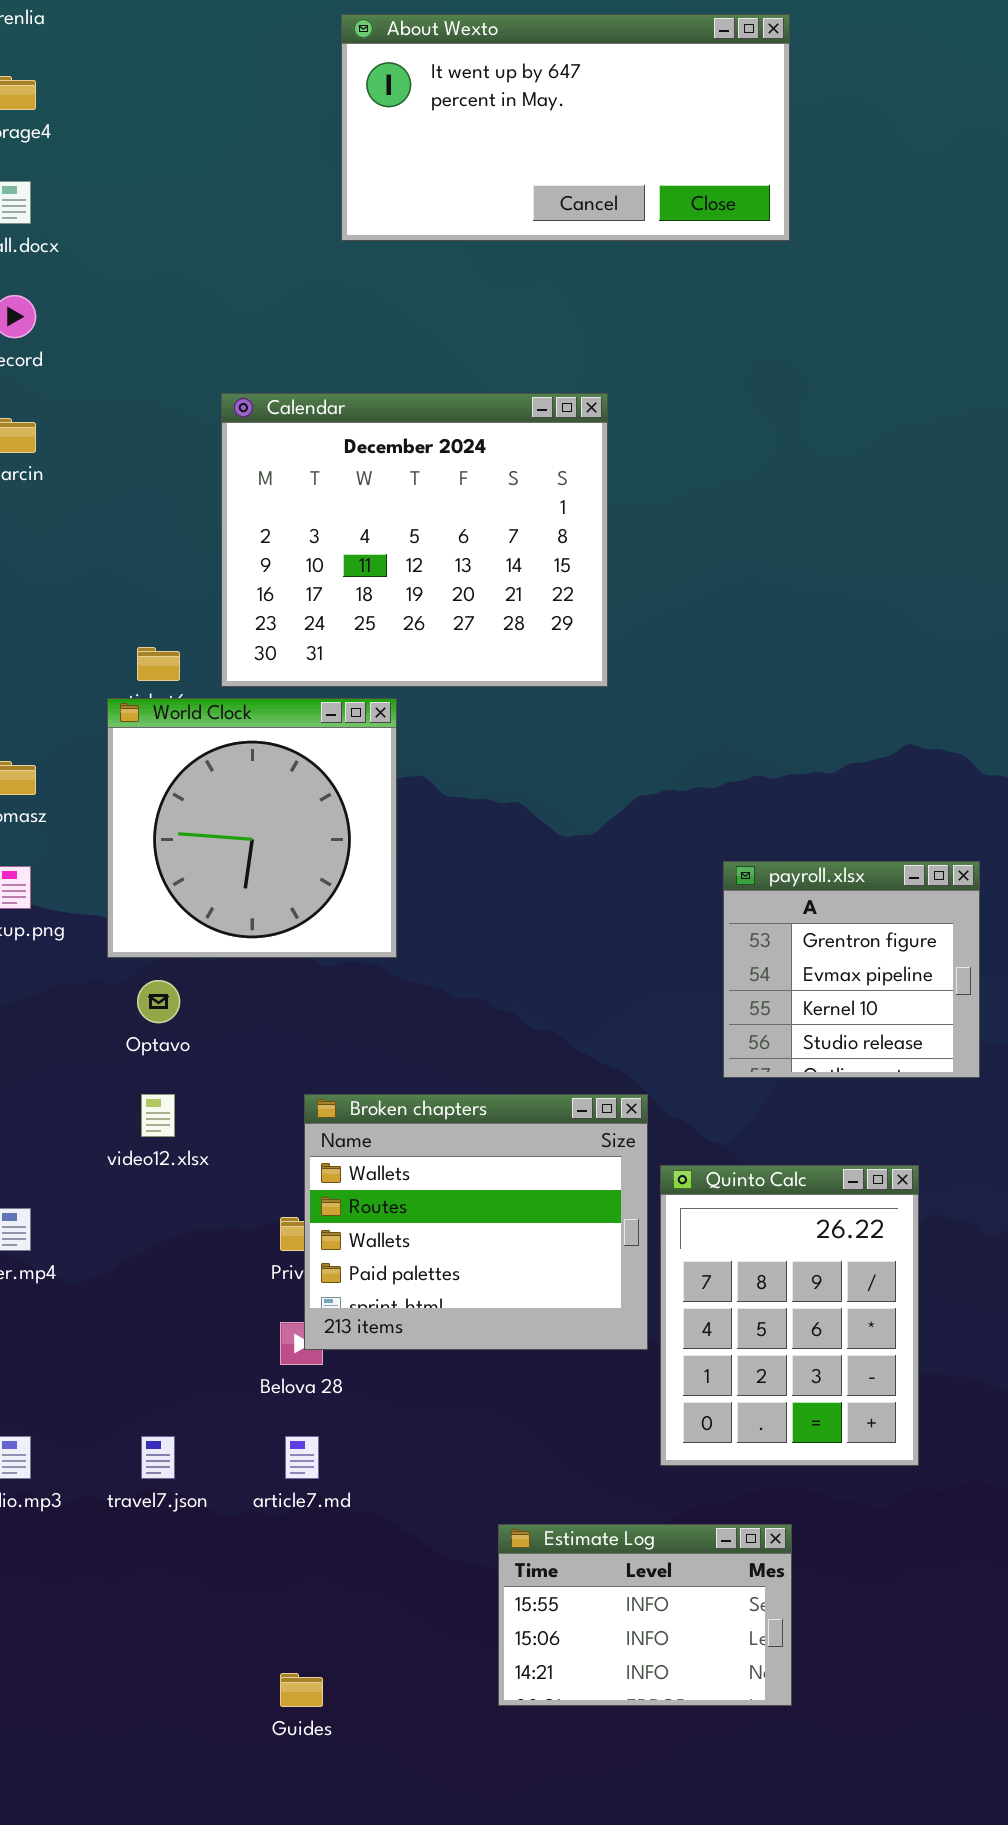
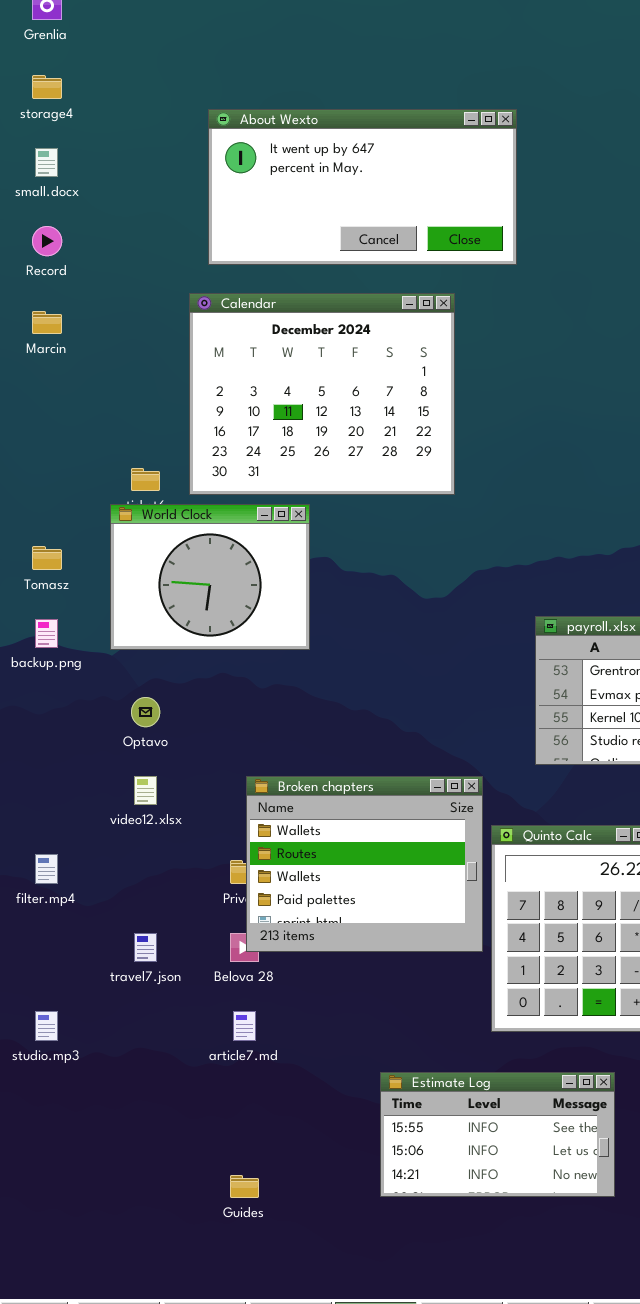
About Wexto: [341,14,790,241] -> [208,109,517,265], moved
World Clock: [107,698,397,958] -> [110,504,310,650], resized
travel7.json: [141,1436,175,1479] -> [134,933,157,962], moved
Estimate Log: [498,1524,792,1706] -> [380,1072,615,1197], resized

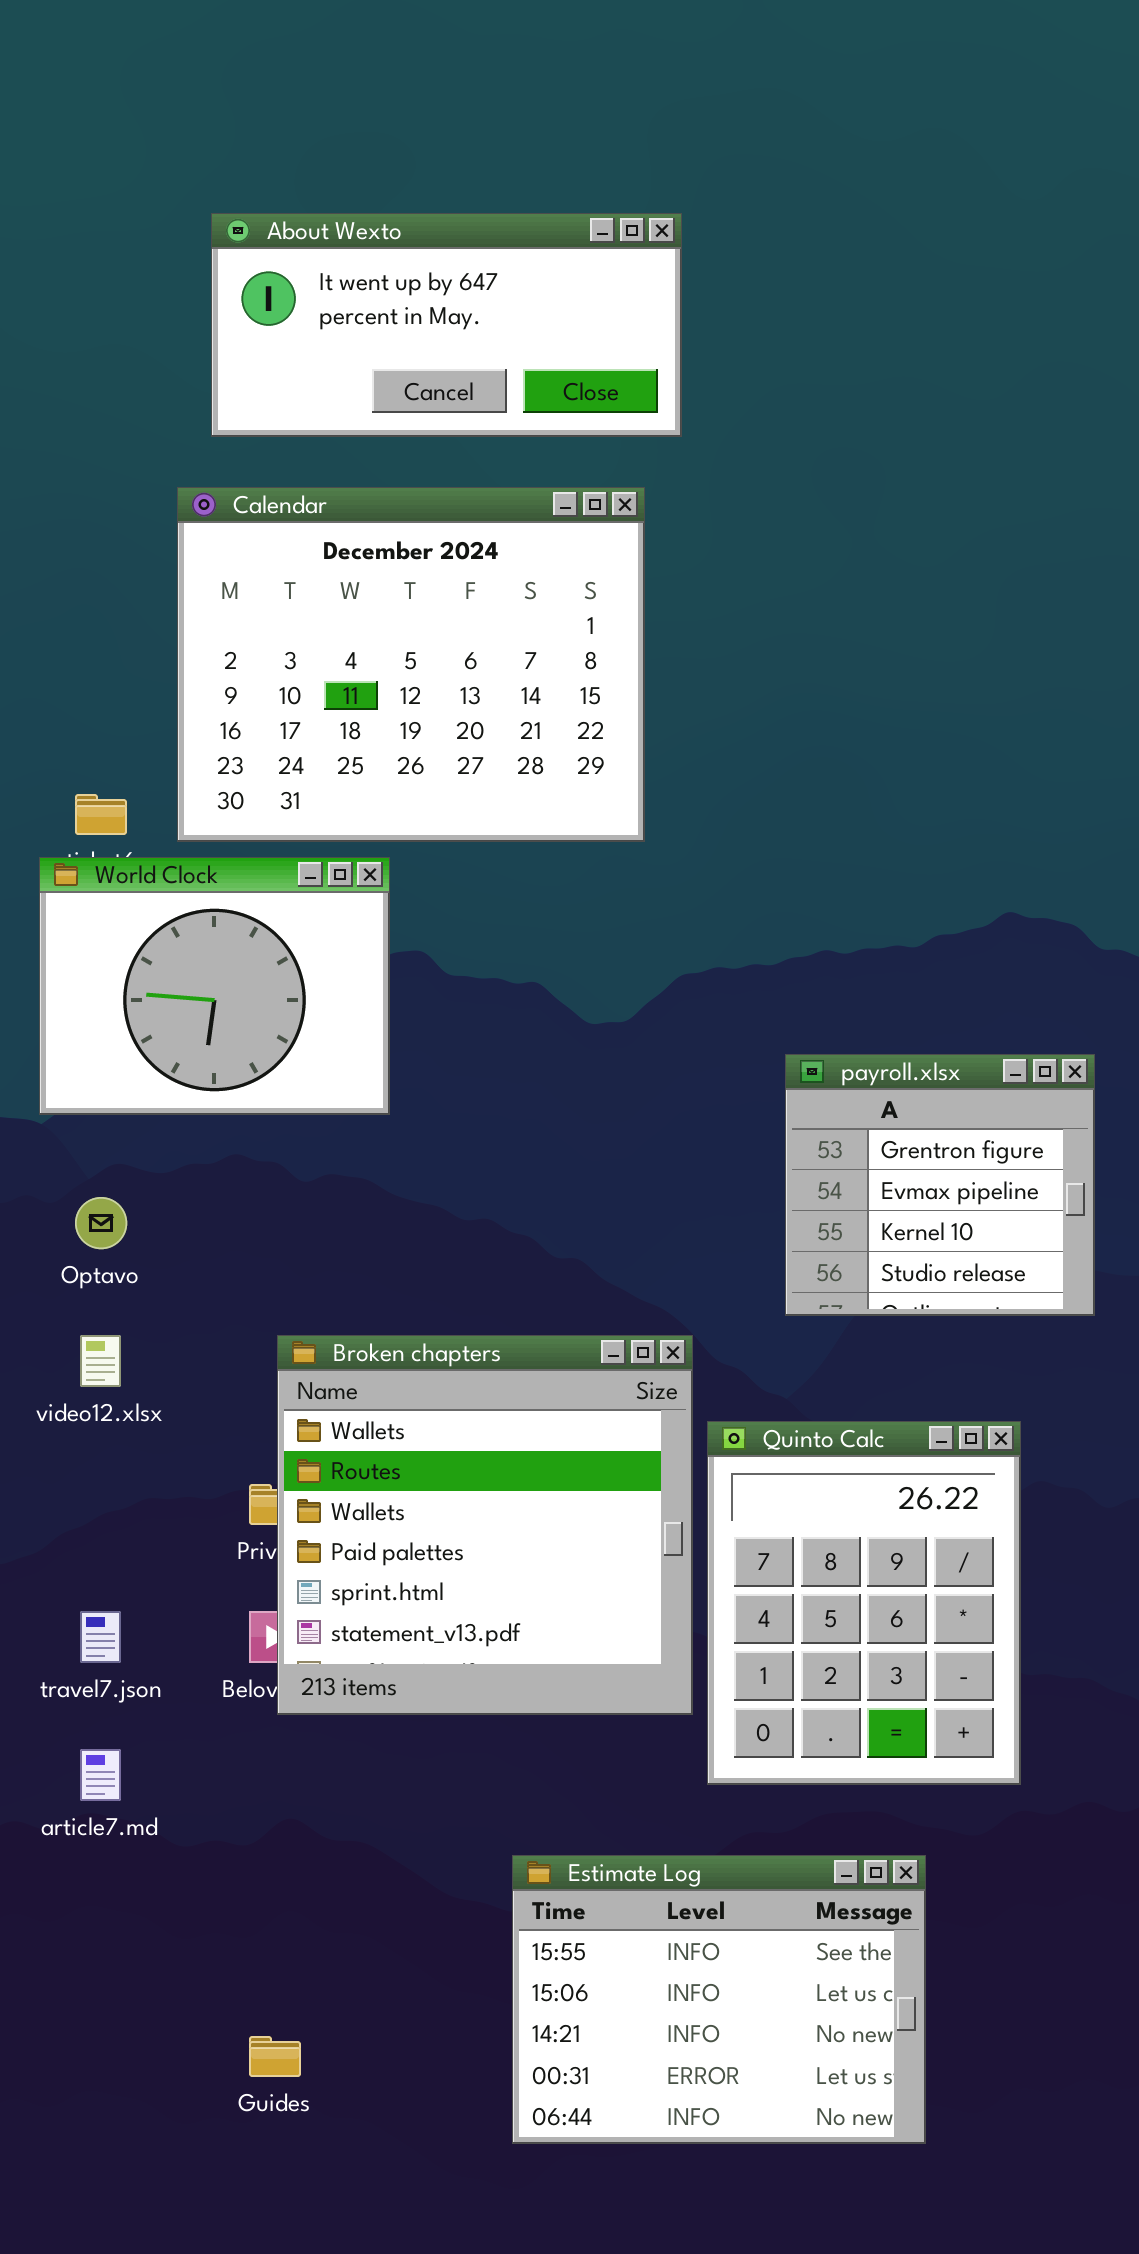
About Wexto: [208,109,517,265] -> [211,213,682,437], resized
Broken chapters: [246,776,483,952] -> [277,1335,693,1715], resized
article7.md: [233,1011,256,1041] -> [80,1749,121,1801], moved
Estimate Log: [380,1072,615,1197] -> [512,1855,926,2144], resized

